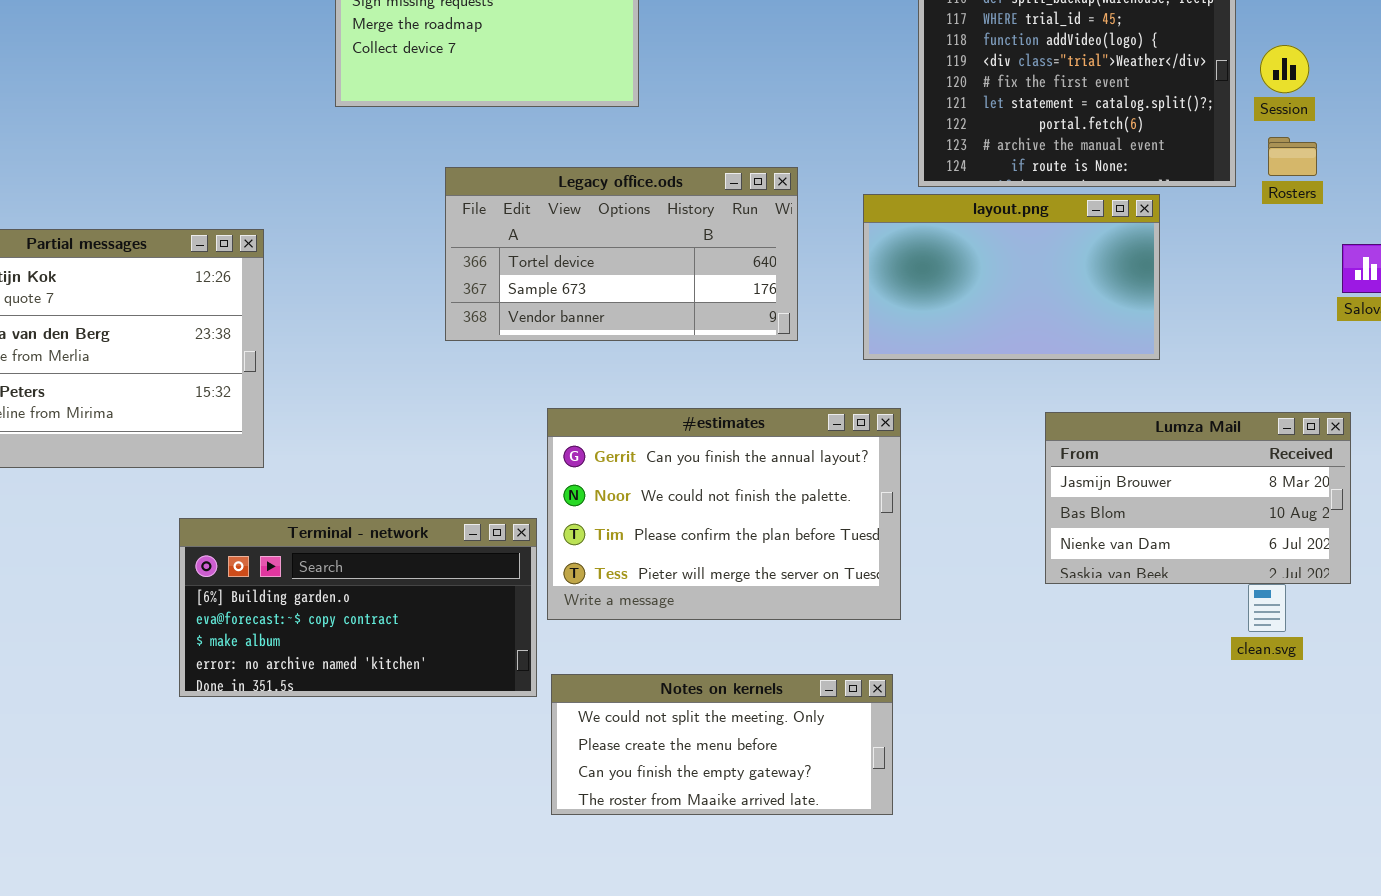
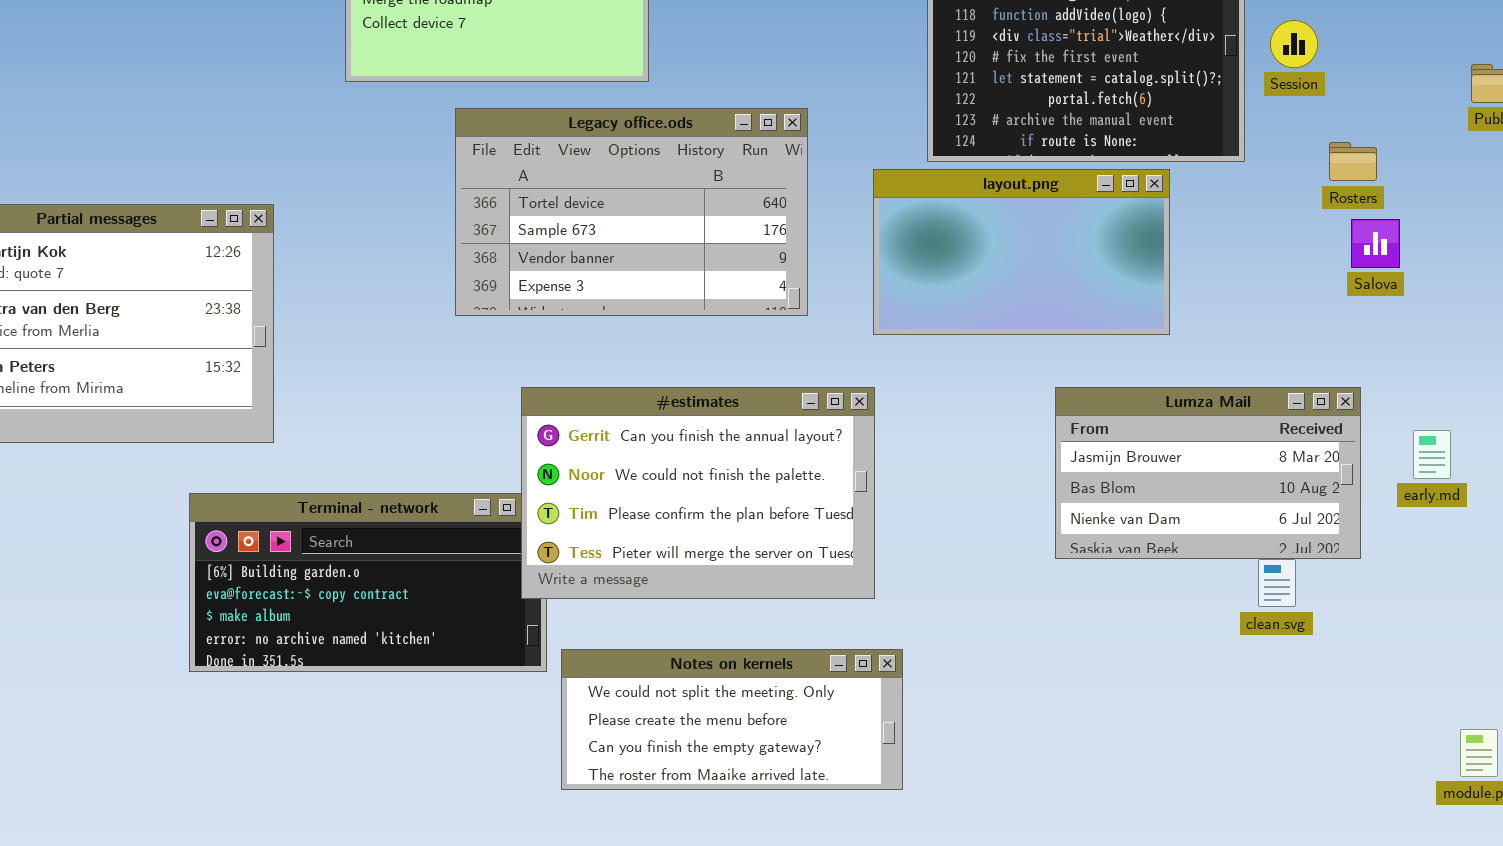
Rosters: [1268,137,1317,176] -> [1329,142,1377,181], moved
Legacy office.ods: [445,167,798,341] -> [455,108,808,316], resized
#estimates: [547,408,901,620] -> [521,387,875,599], moved

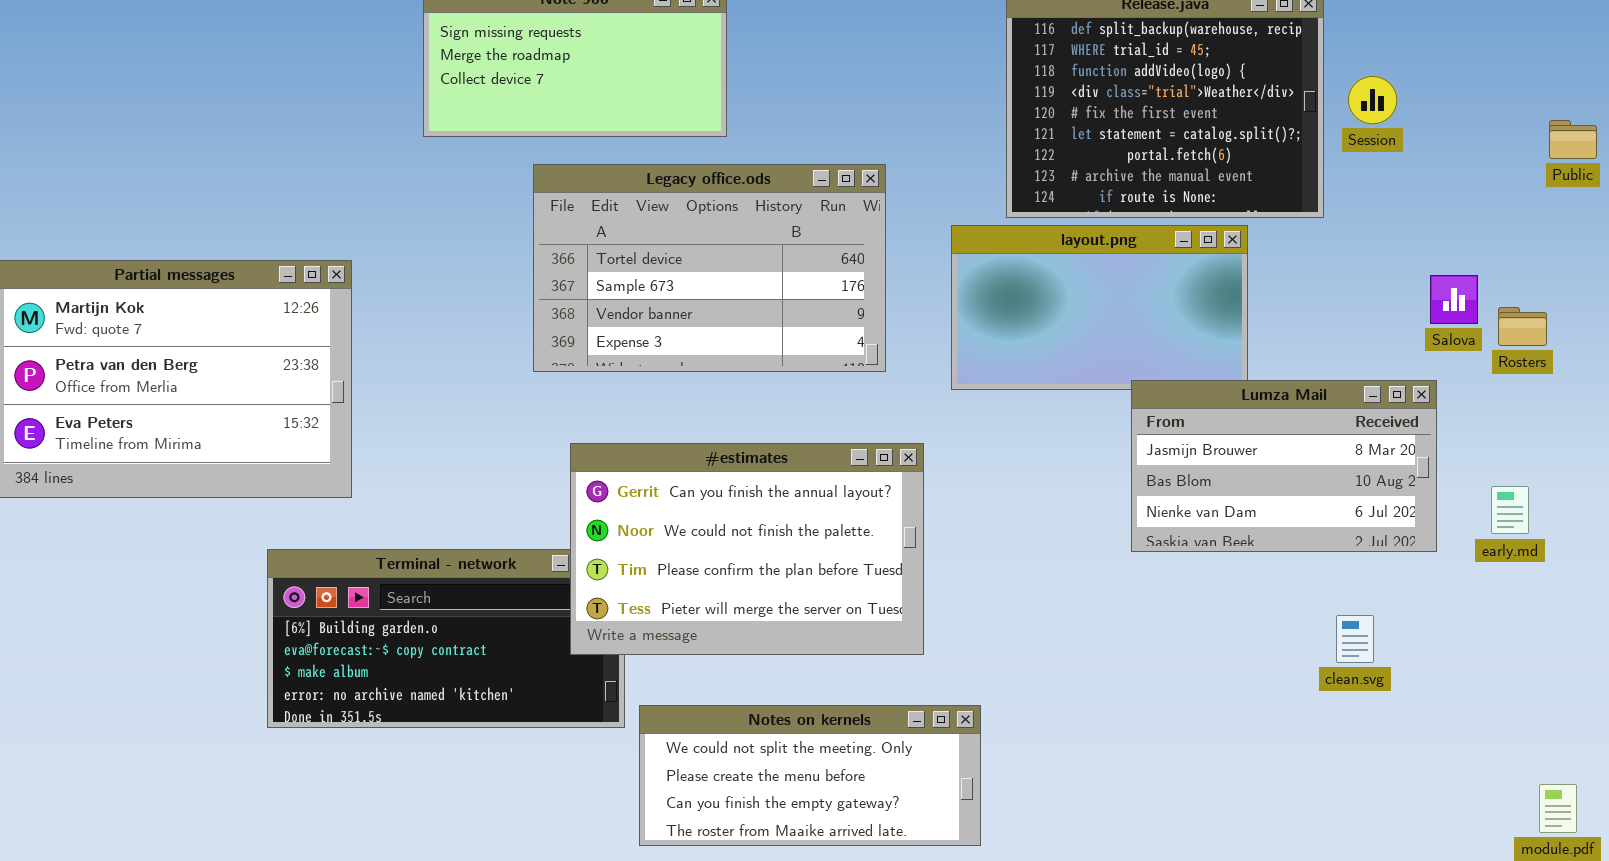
Rosters: [1329,142,1377,181] -> [1498,307,1547,346], moved
#estimates: [521,387,875,599] -> [570,443,924,655], moved
Lumza Mail: [1055,387,1361,559] -> [1131,380,1437,552], moved

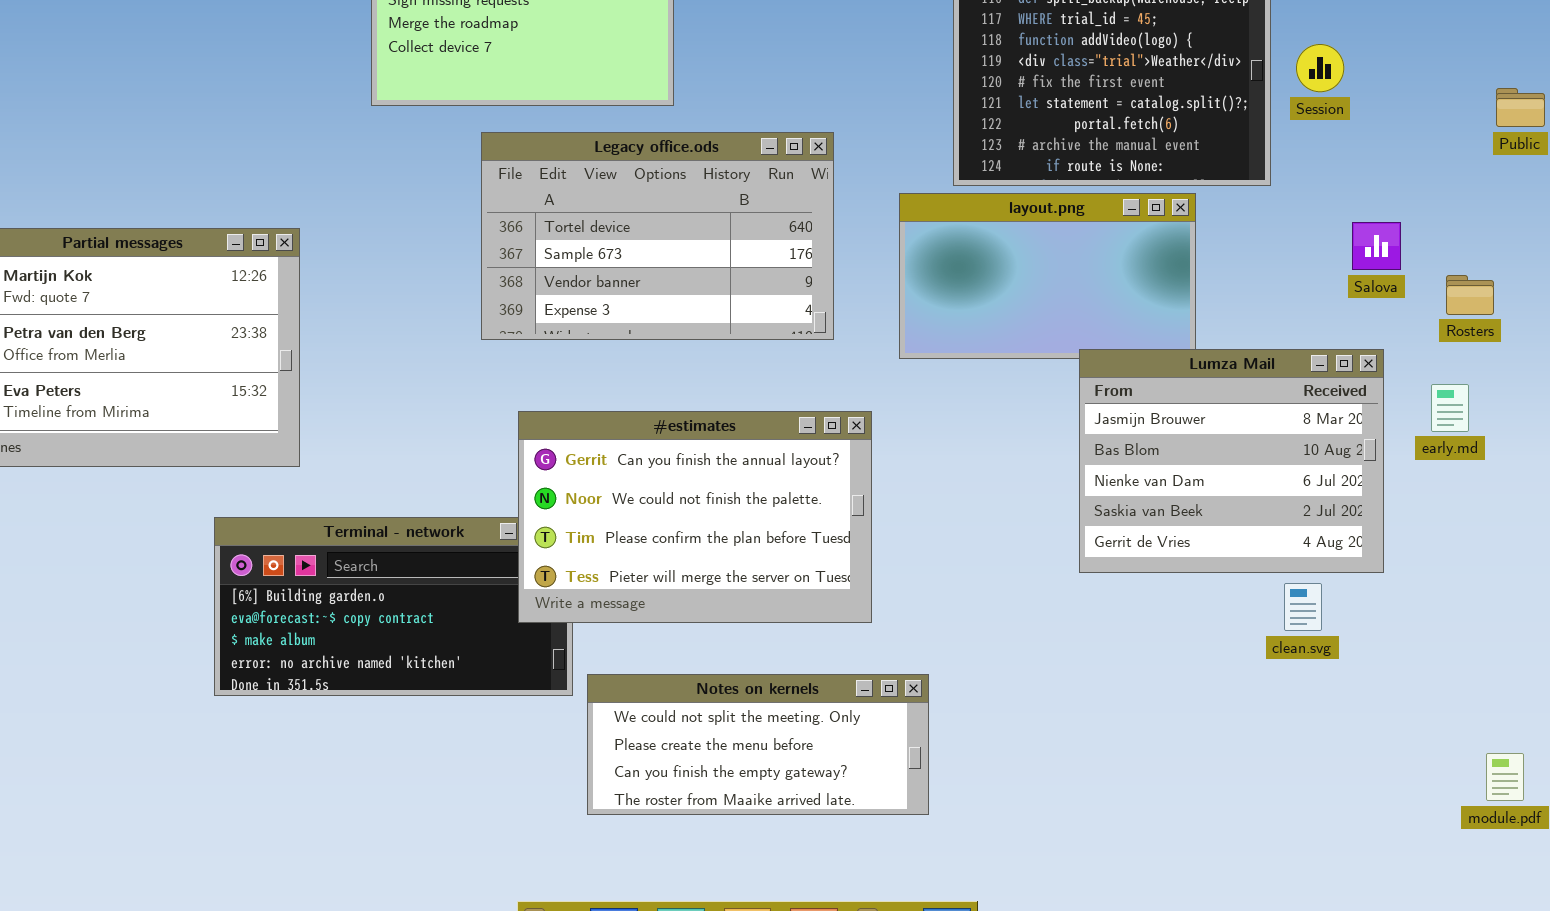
Salova: [1430,275,1478,324] -> [1352,222,1401,270], moved
Lumza Mail: [1131,380,1437,552] -> [1079,349,1384,573], resized
early.md: [1491,486,1529,534] -> [1431,384,1469,432], moved

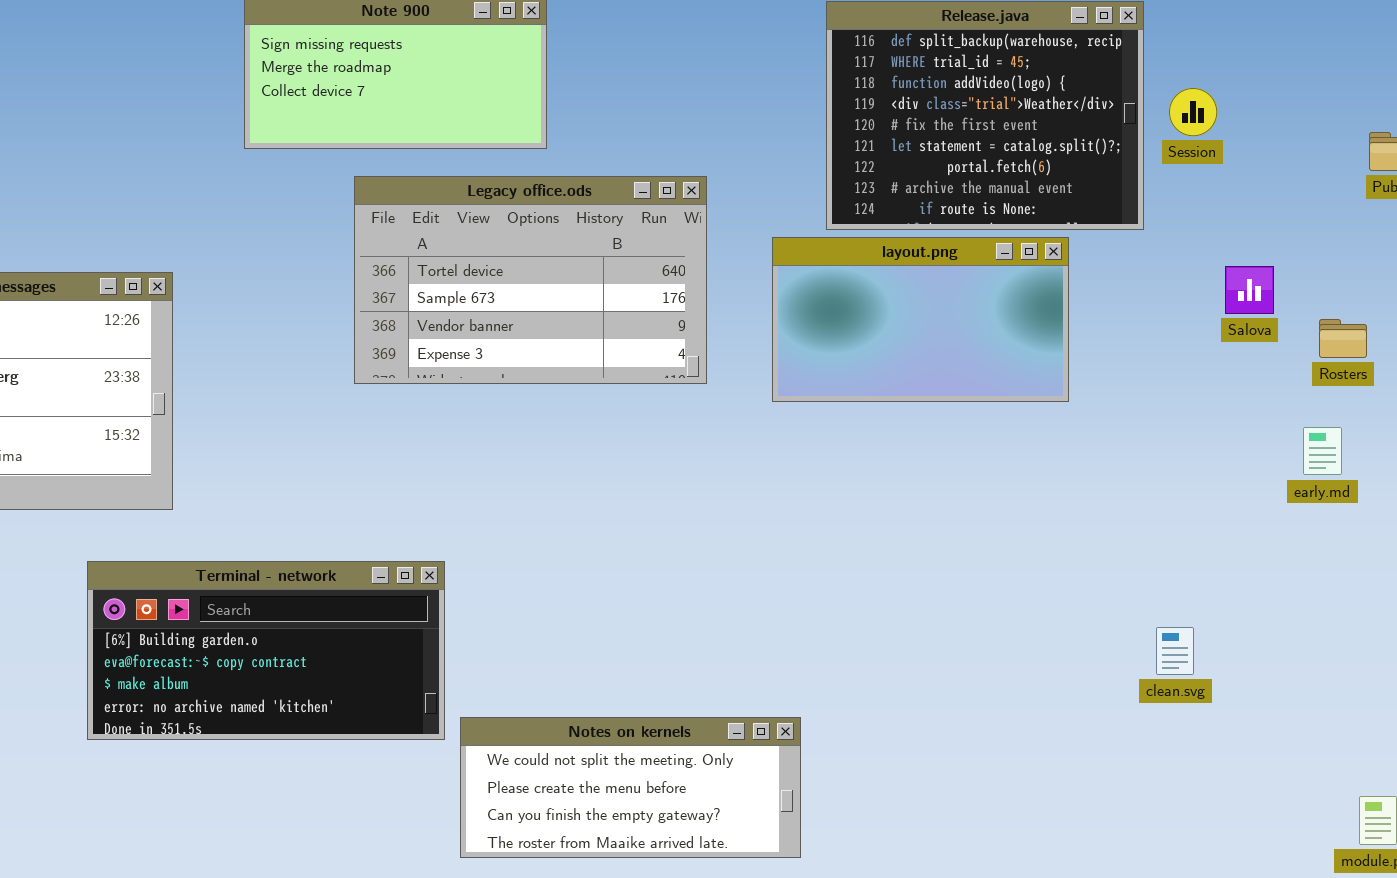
Lumza Mail: [1079,349,1384,573] -> none, closed
#estimates: [518,411,872,623] -> none, closed

